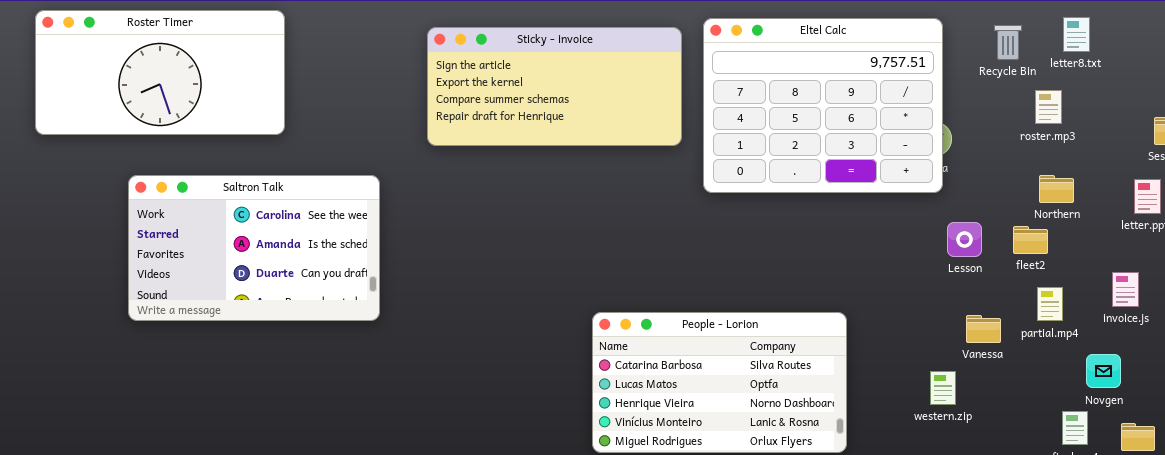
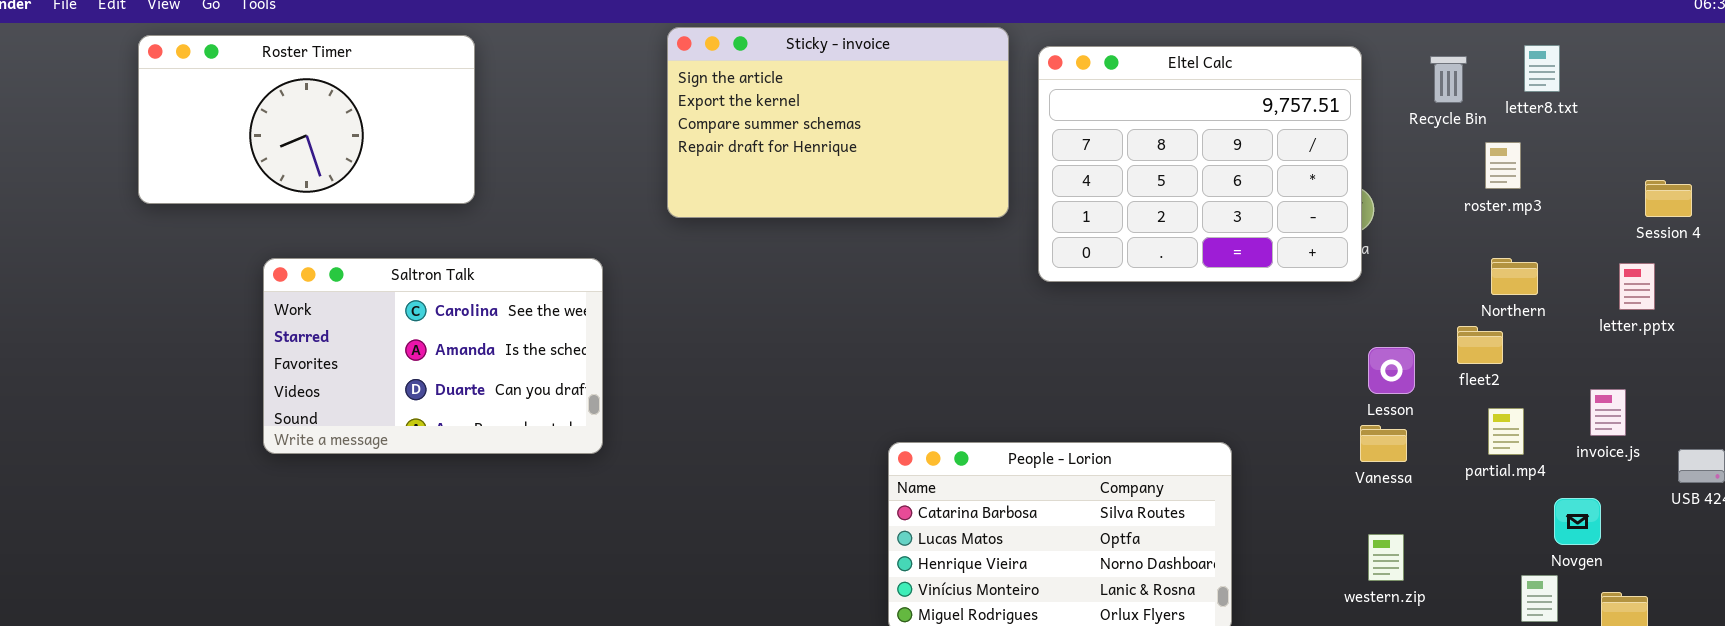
Sticky - invoice: [427,27,682,146] -> [667,27,1009,218], resized
Lesson: [947,222,982,257] -> [1368,347,1415,394], moved
Vanessa: [966,315,1001,343] -> [1360,425,1407,462], moved
western.zip: [930,371,956,405] -> [1368,534,1404,581], moved

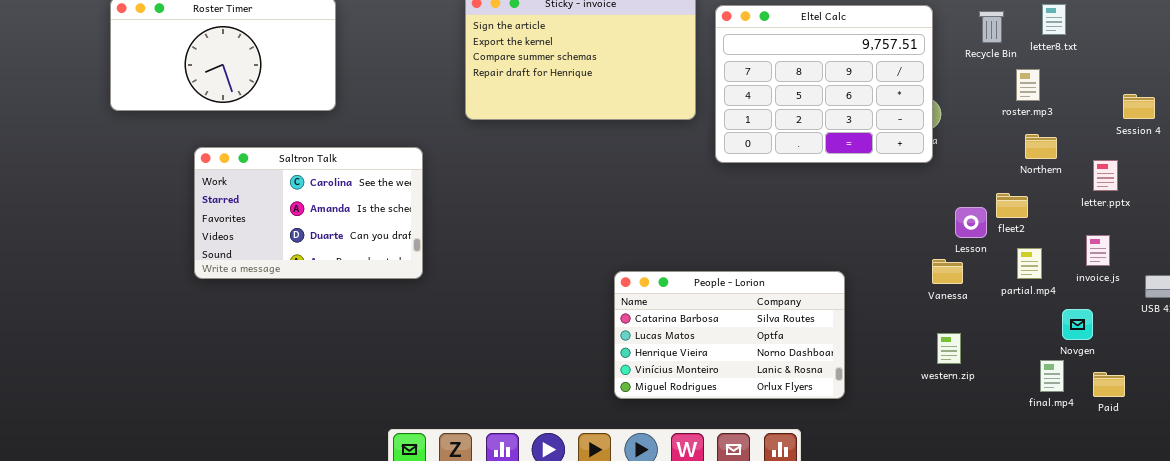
Northern: [1491,258,1538,295] -> [1025,134,1057,159], moved
letter.pptx: [1619,263,1655,310] -> [1093,160,1118,191], moved
Lesson: [1368,347,1415,394] -> [955,207,987,238], moved

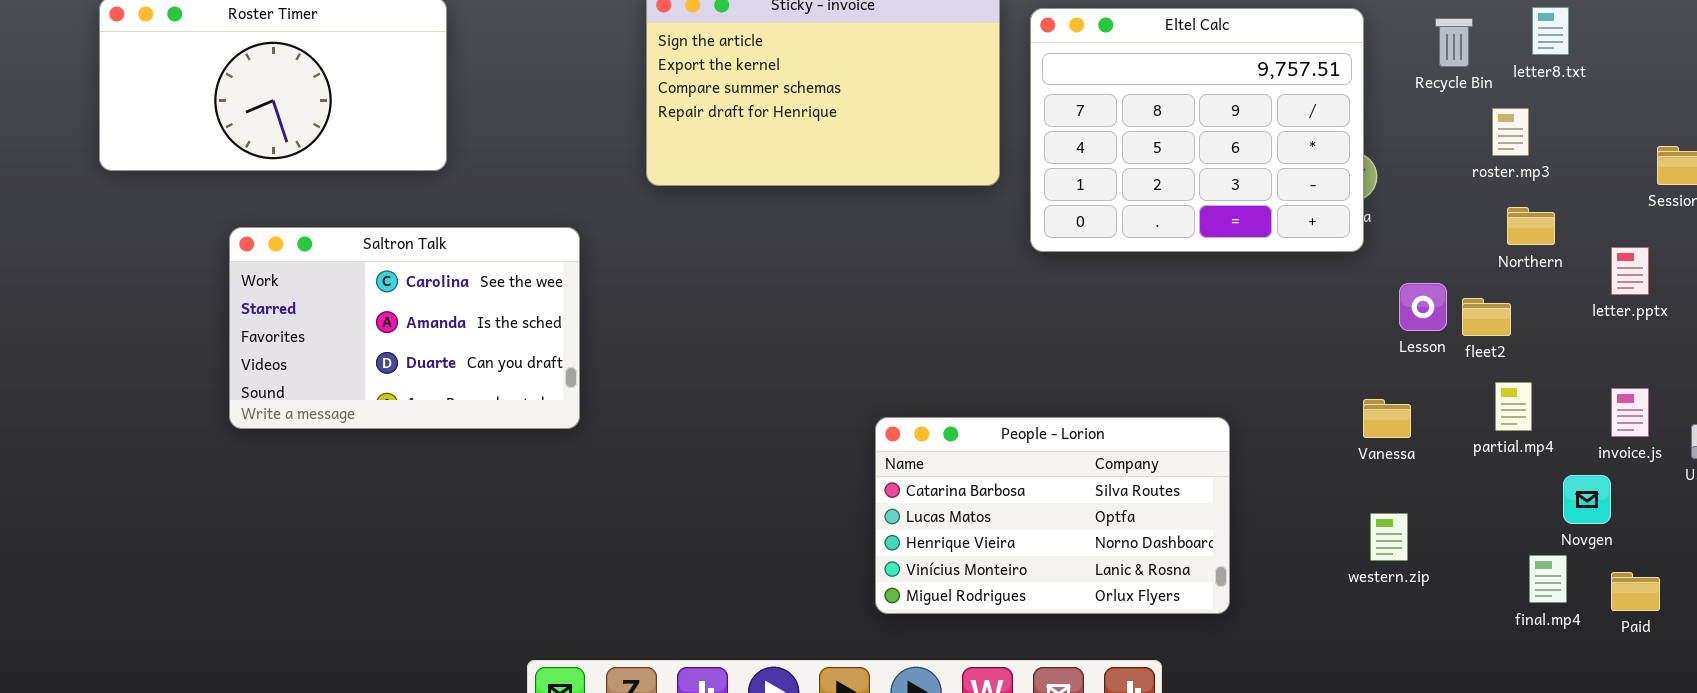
Lesson: [955,207,987,238] -> [1399,283,1447,331], moved
invoice.js: [1086,235,1110,266] -> [1611,388,1649,437], moved

